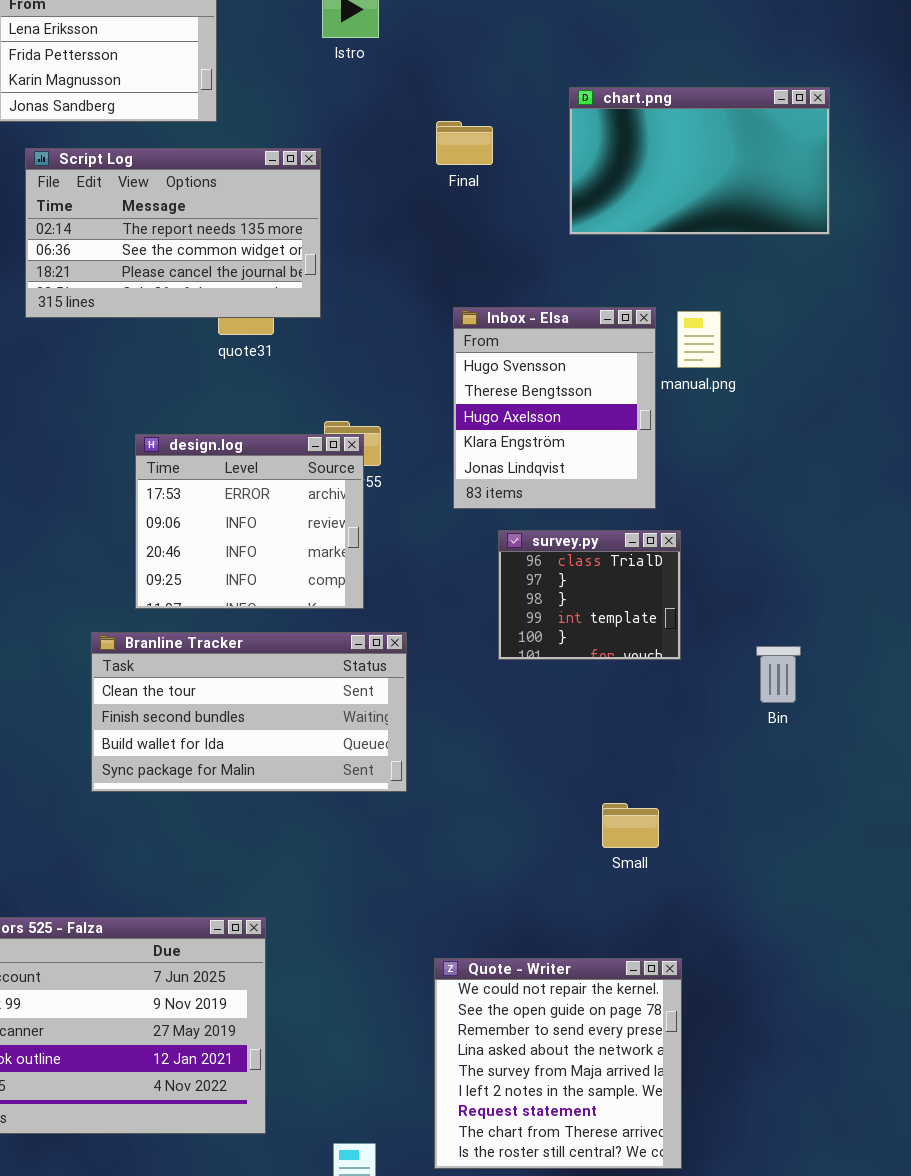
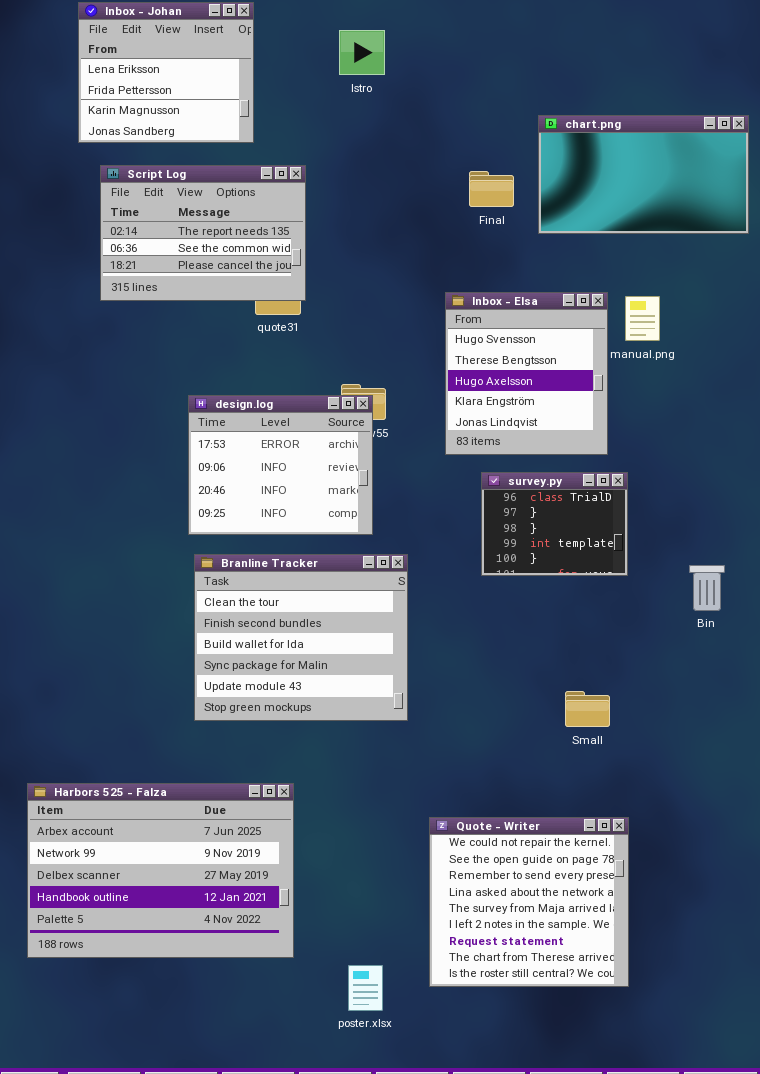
Final: [436,121,493,165] -> [469,171,514,207], moved
Script Log: [25,148,321,318] -> [100,165,306,301], resized
Branline Tracker: [91,632,407,792] -> [194,554,408,721], resized

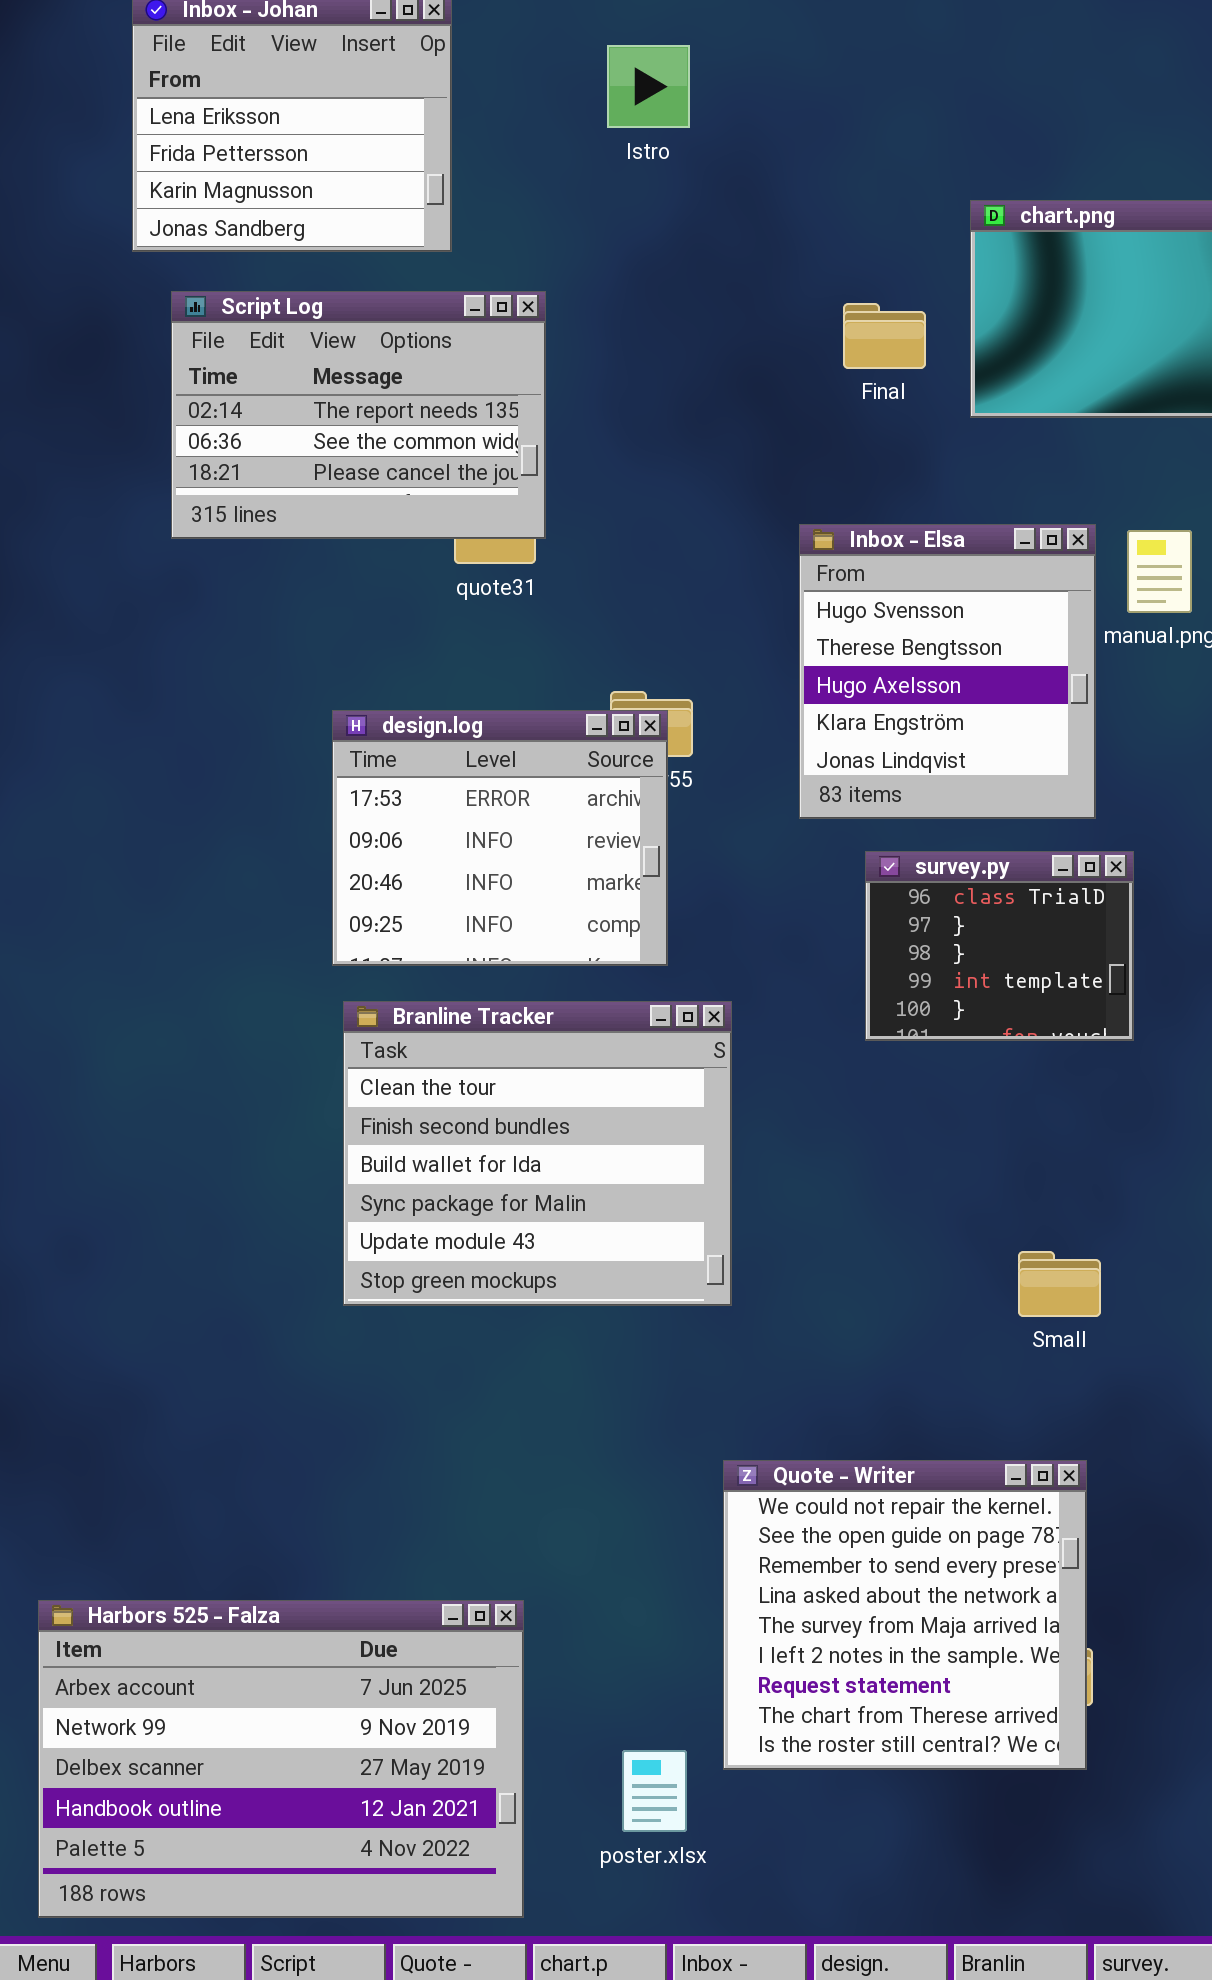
Harbors 525 - Falza: [27,783,294,958] -> [38,1600,524,1918], moved
Quote - Writer: [429,817,629,987] -> [723,1460,1087,1770], moved

